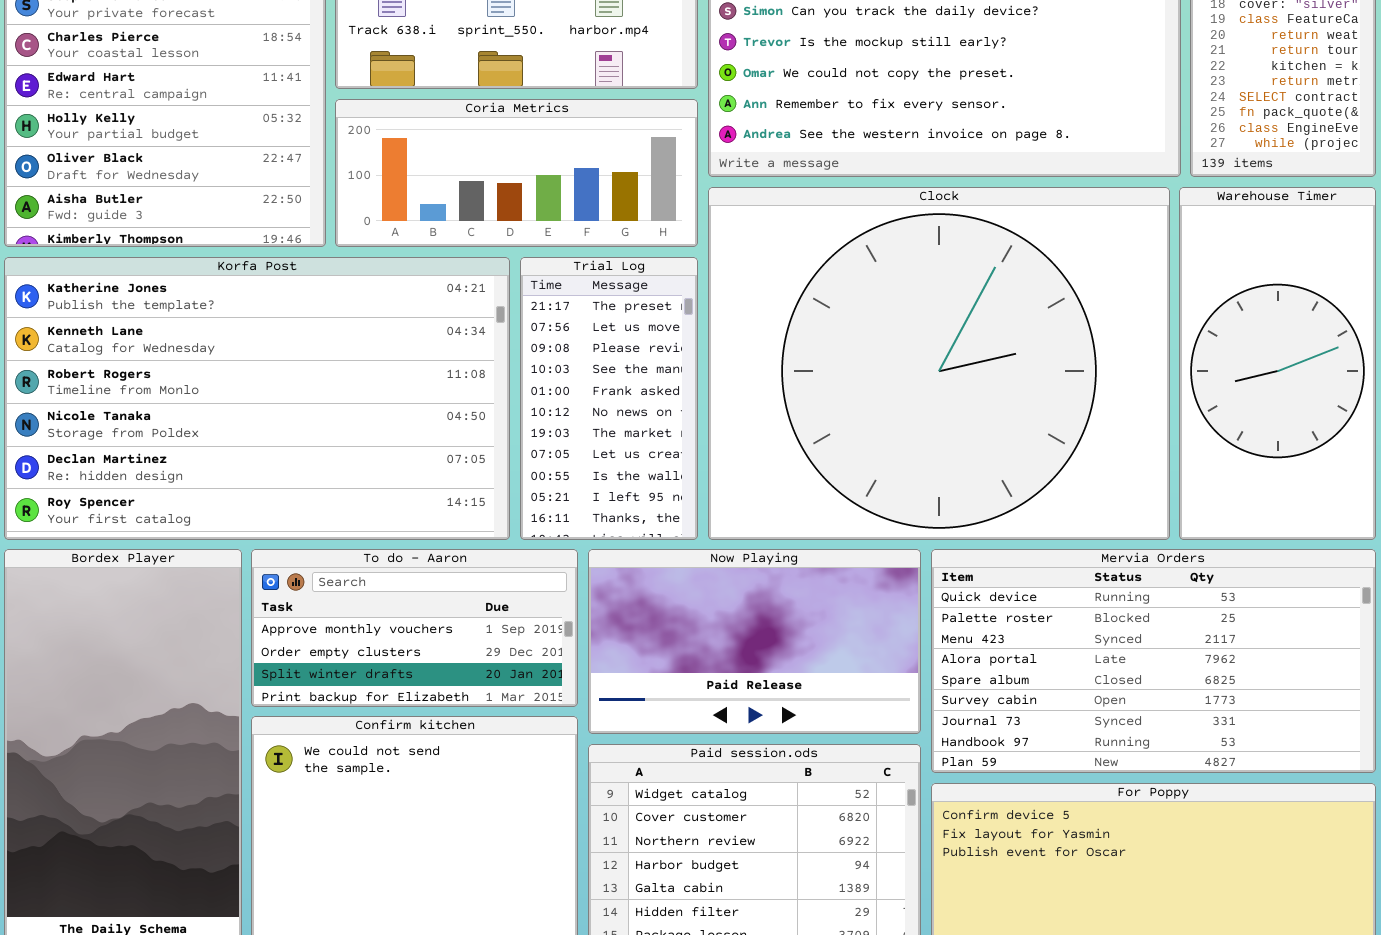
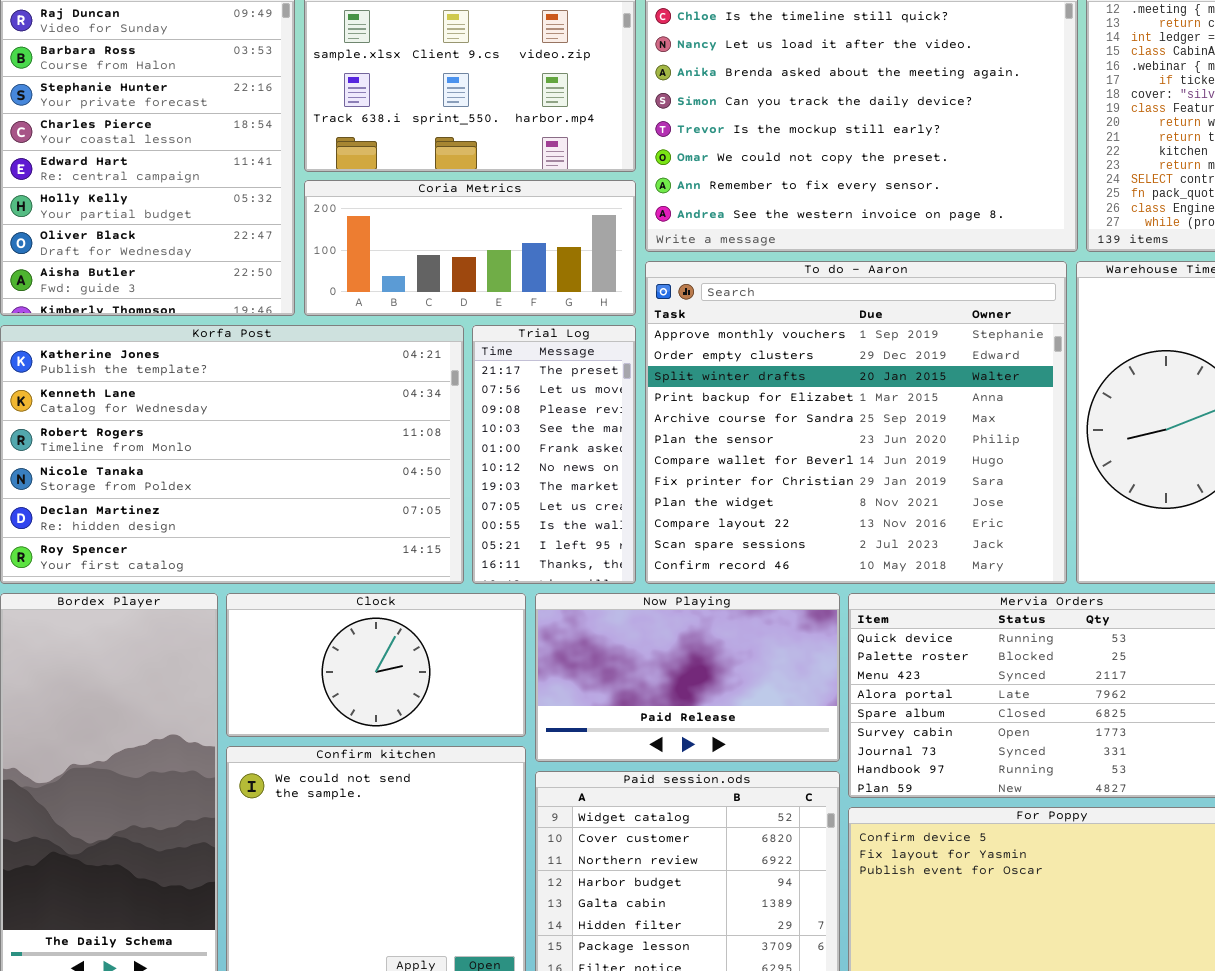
Clock: [708,187,1170,540] -> [226,593,526,737], moved, resized
To do - Aaron: [251,549,578,707] -> [645,261,1067,584], moved, resized

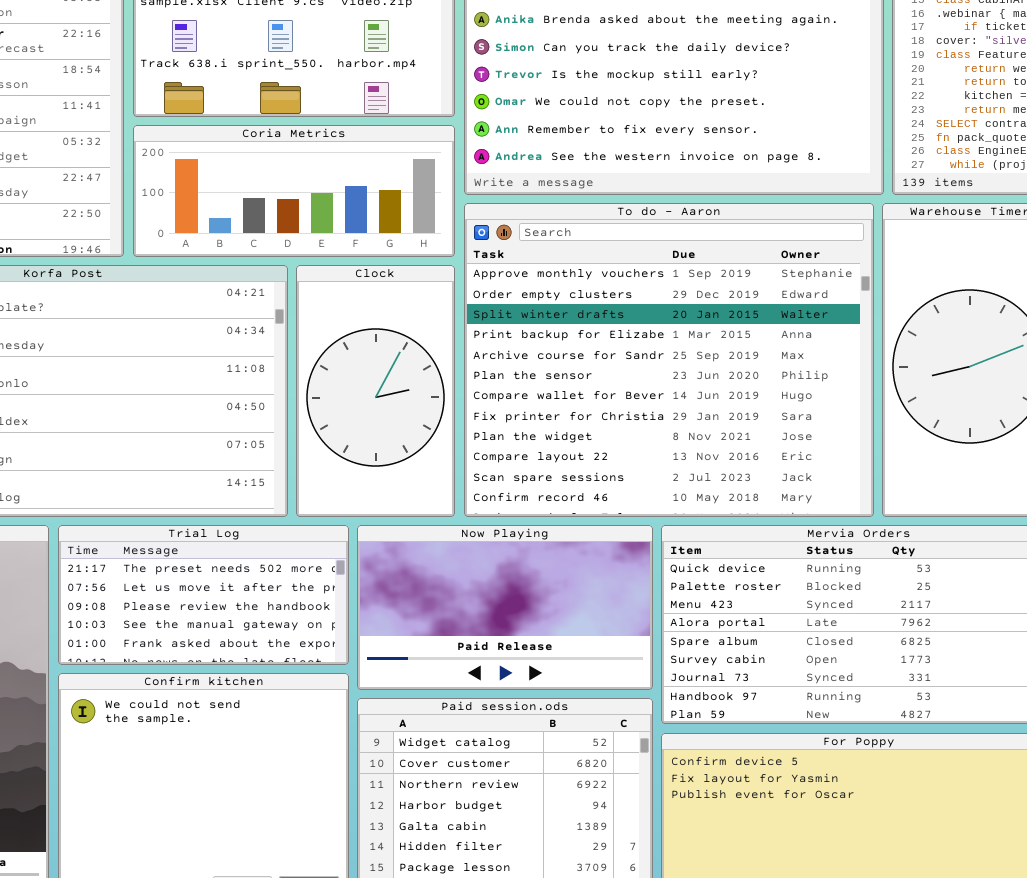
Trial Log: [472,325,636,584] -> [58,525,349,665], moved, resized
Clock: [226,593,526,737] -> [296,265,455,517], moved, resized

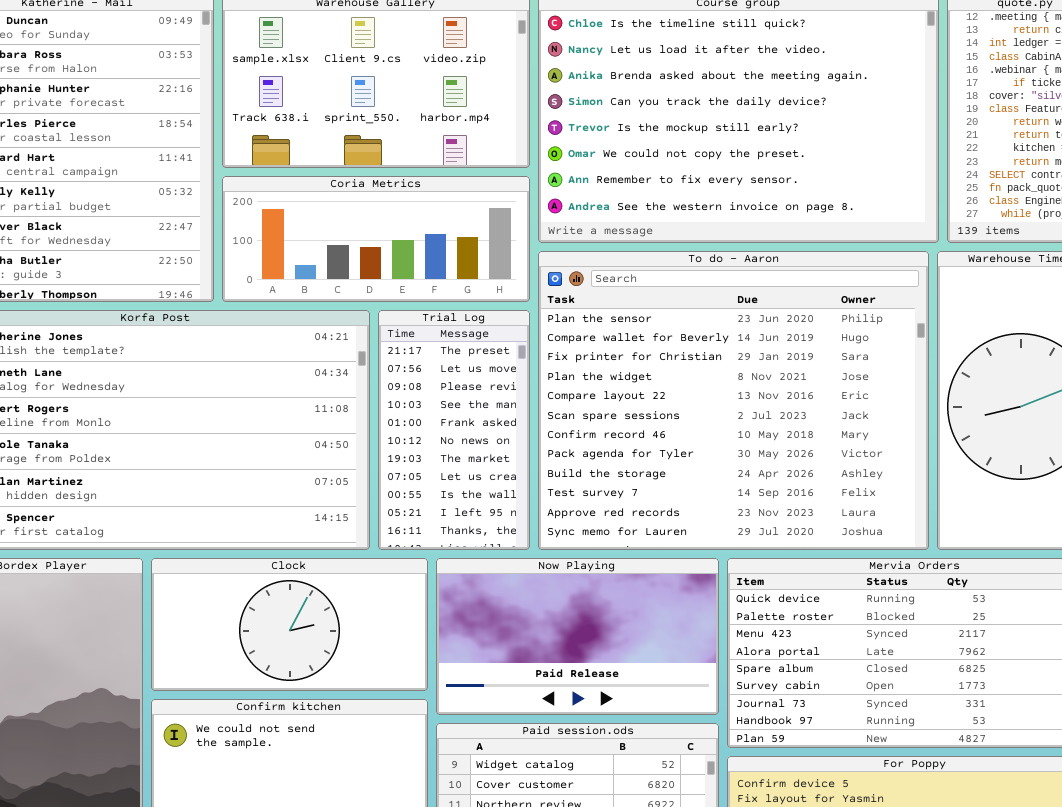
To do - Aaron: [464,203,874,517] -> [538,251,929,550], scrolled down 5 rows
Clock: [296,265,455,517] -> [151,558,428,691], moved, resized
Trial Log: [58,525,349,665] -> [378,310,530,550], moved, resized

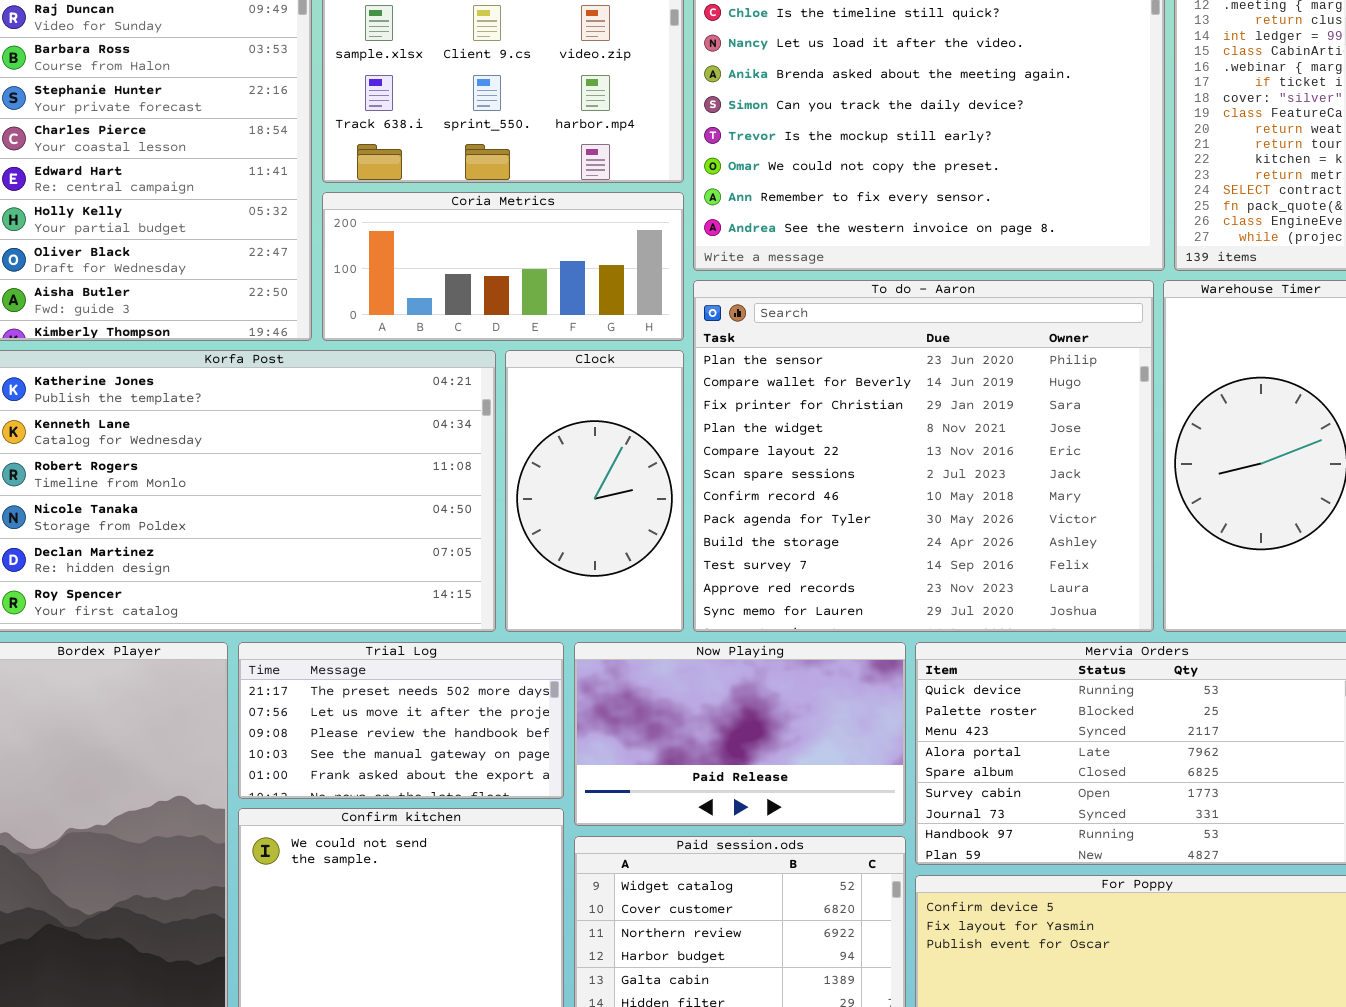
Trial Log: [378,310,530,550] -> [238,642,564,799], moved, resized
Clock: [151,558,428,691] -> [505,350,684,632], moved, resized

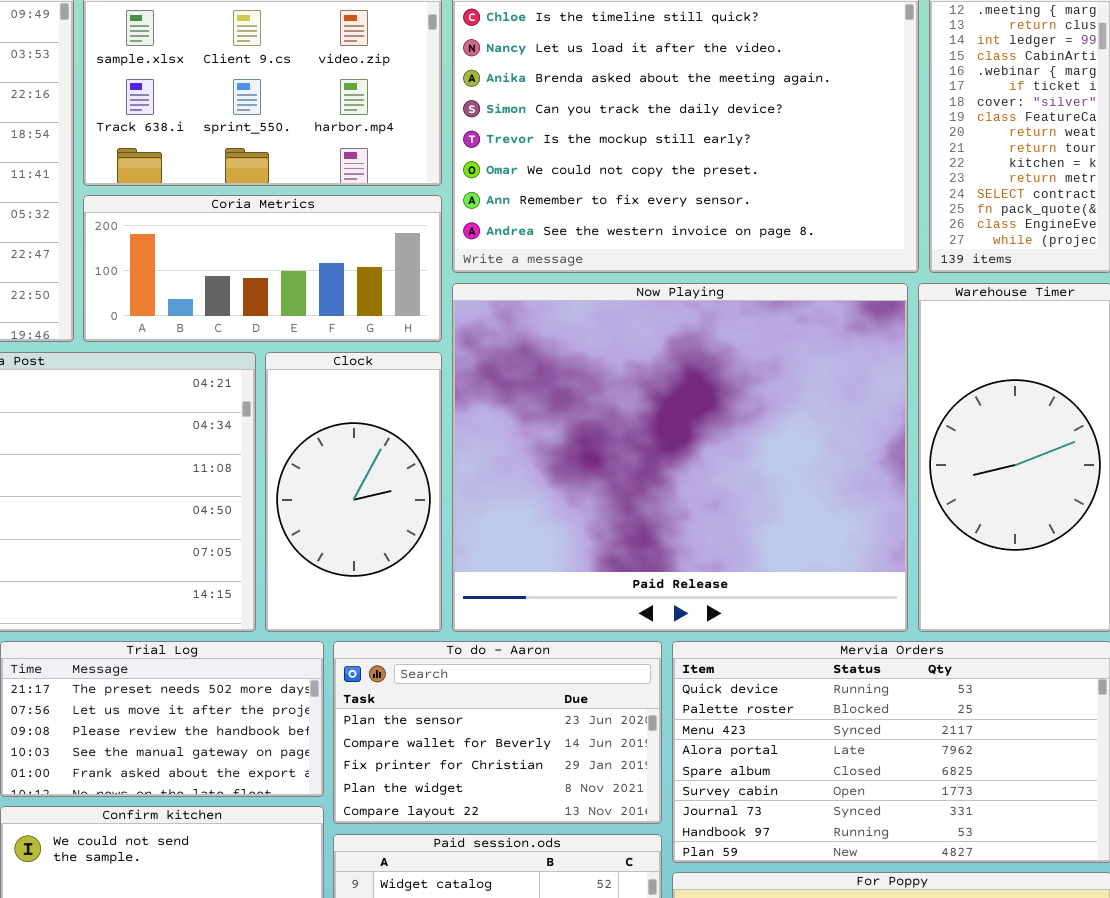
To do - Aaron: [693,280,1154,632] -> [333,641,662,824], moved, resized
Now Playing: [574,642,906,826] -> [452,283,908,632], moved, resized

